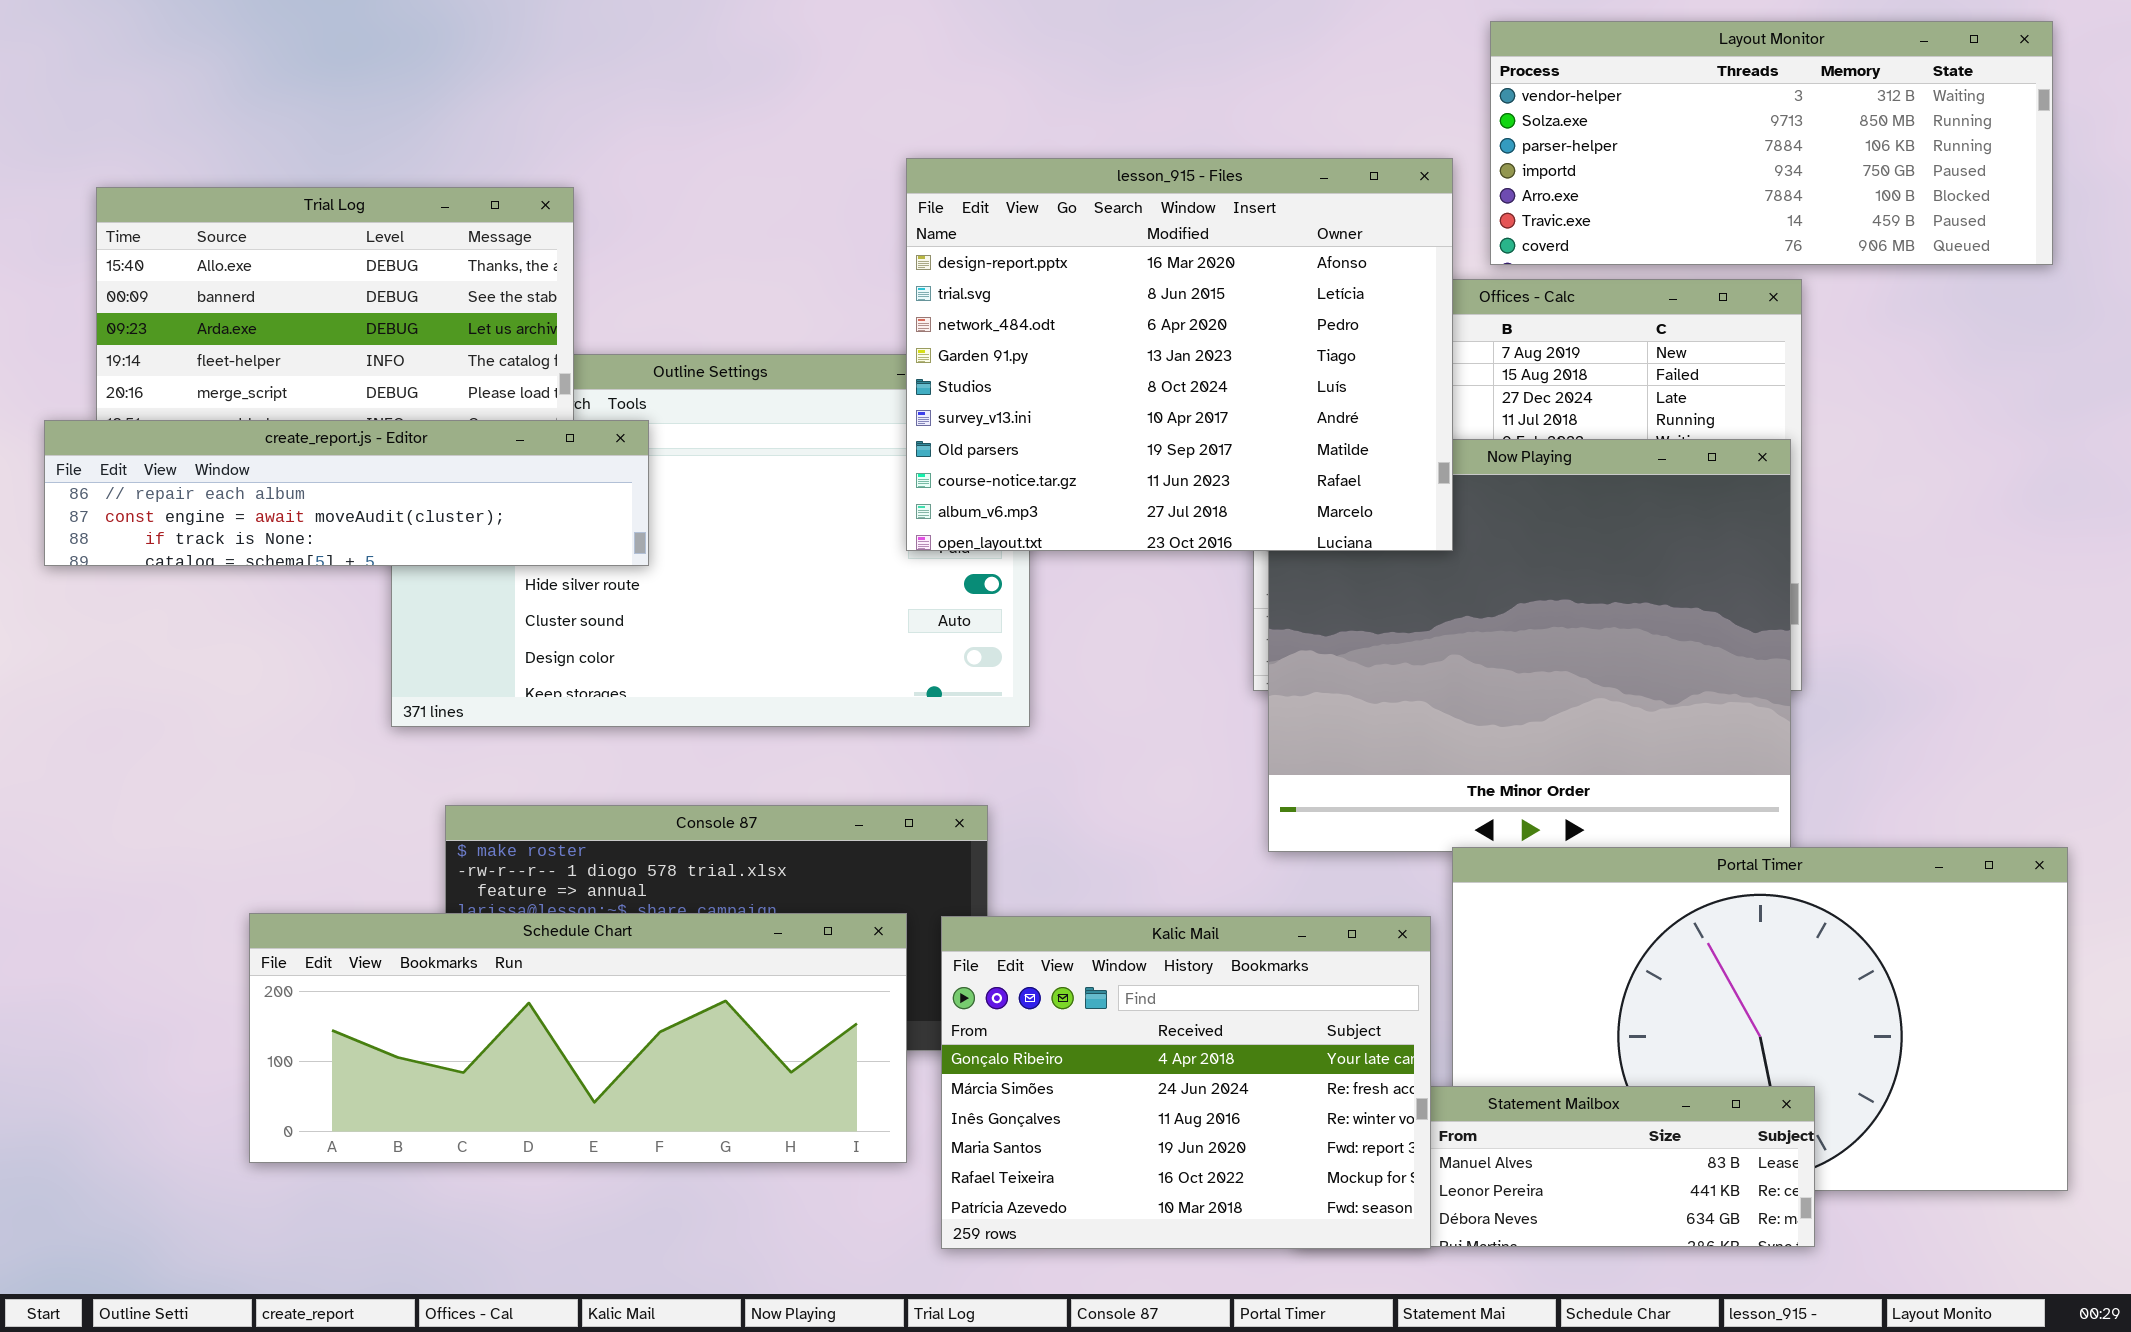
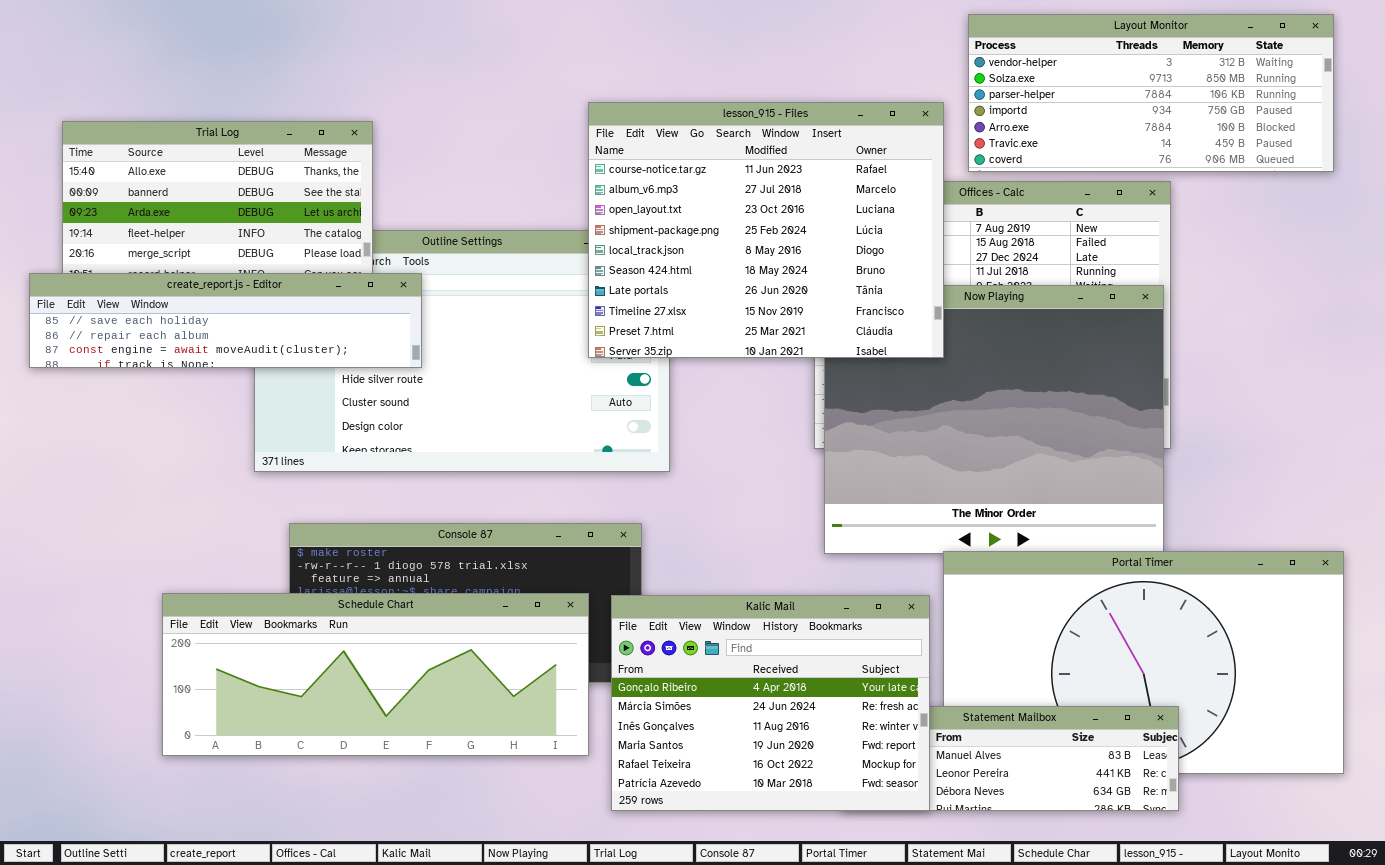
lesson_915 - Files: [906,158,1453,551] -> [588,102,944,358], scrolled down 7 rows
create_report.js - Editor: [44,420,649,566] -> [29,273,422,368], scrolled up 1 row

